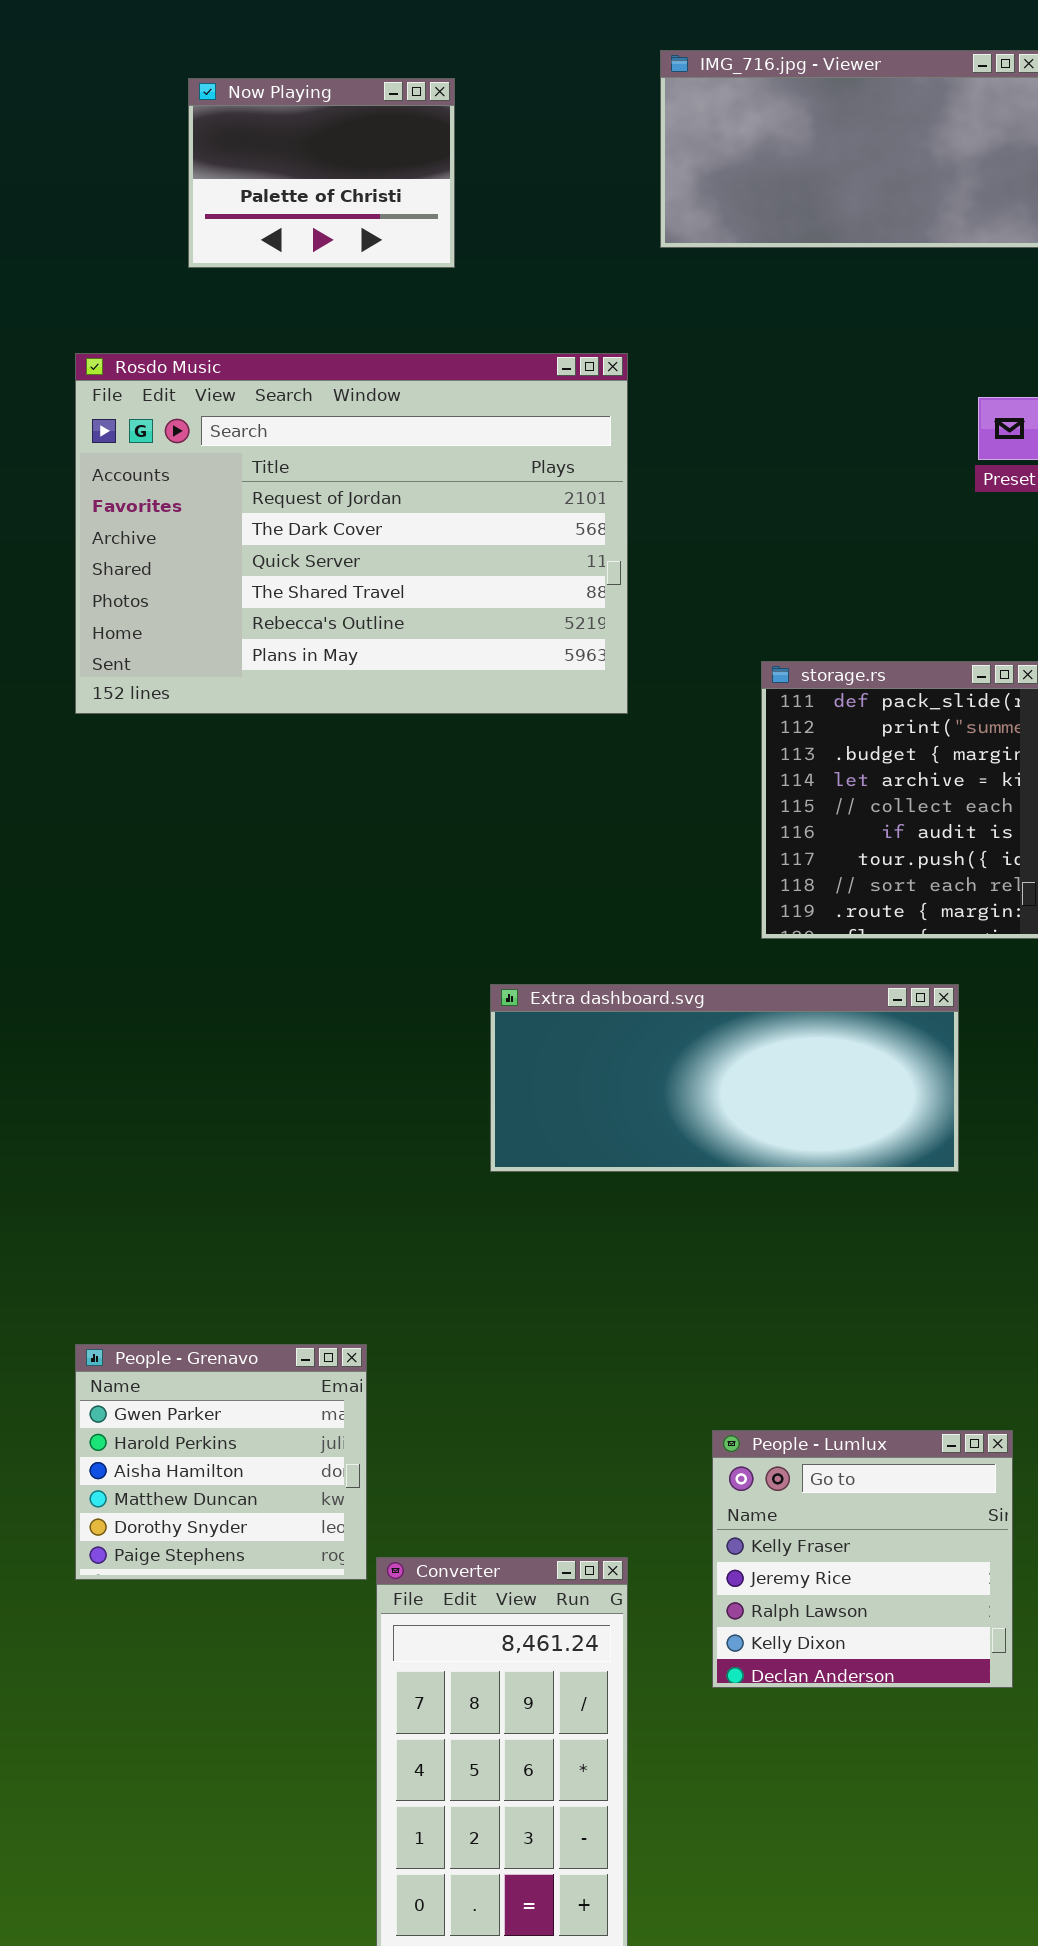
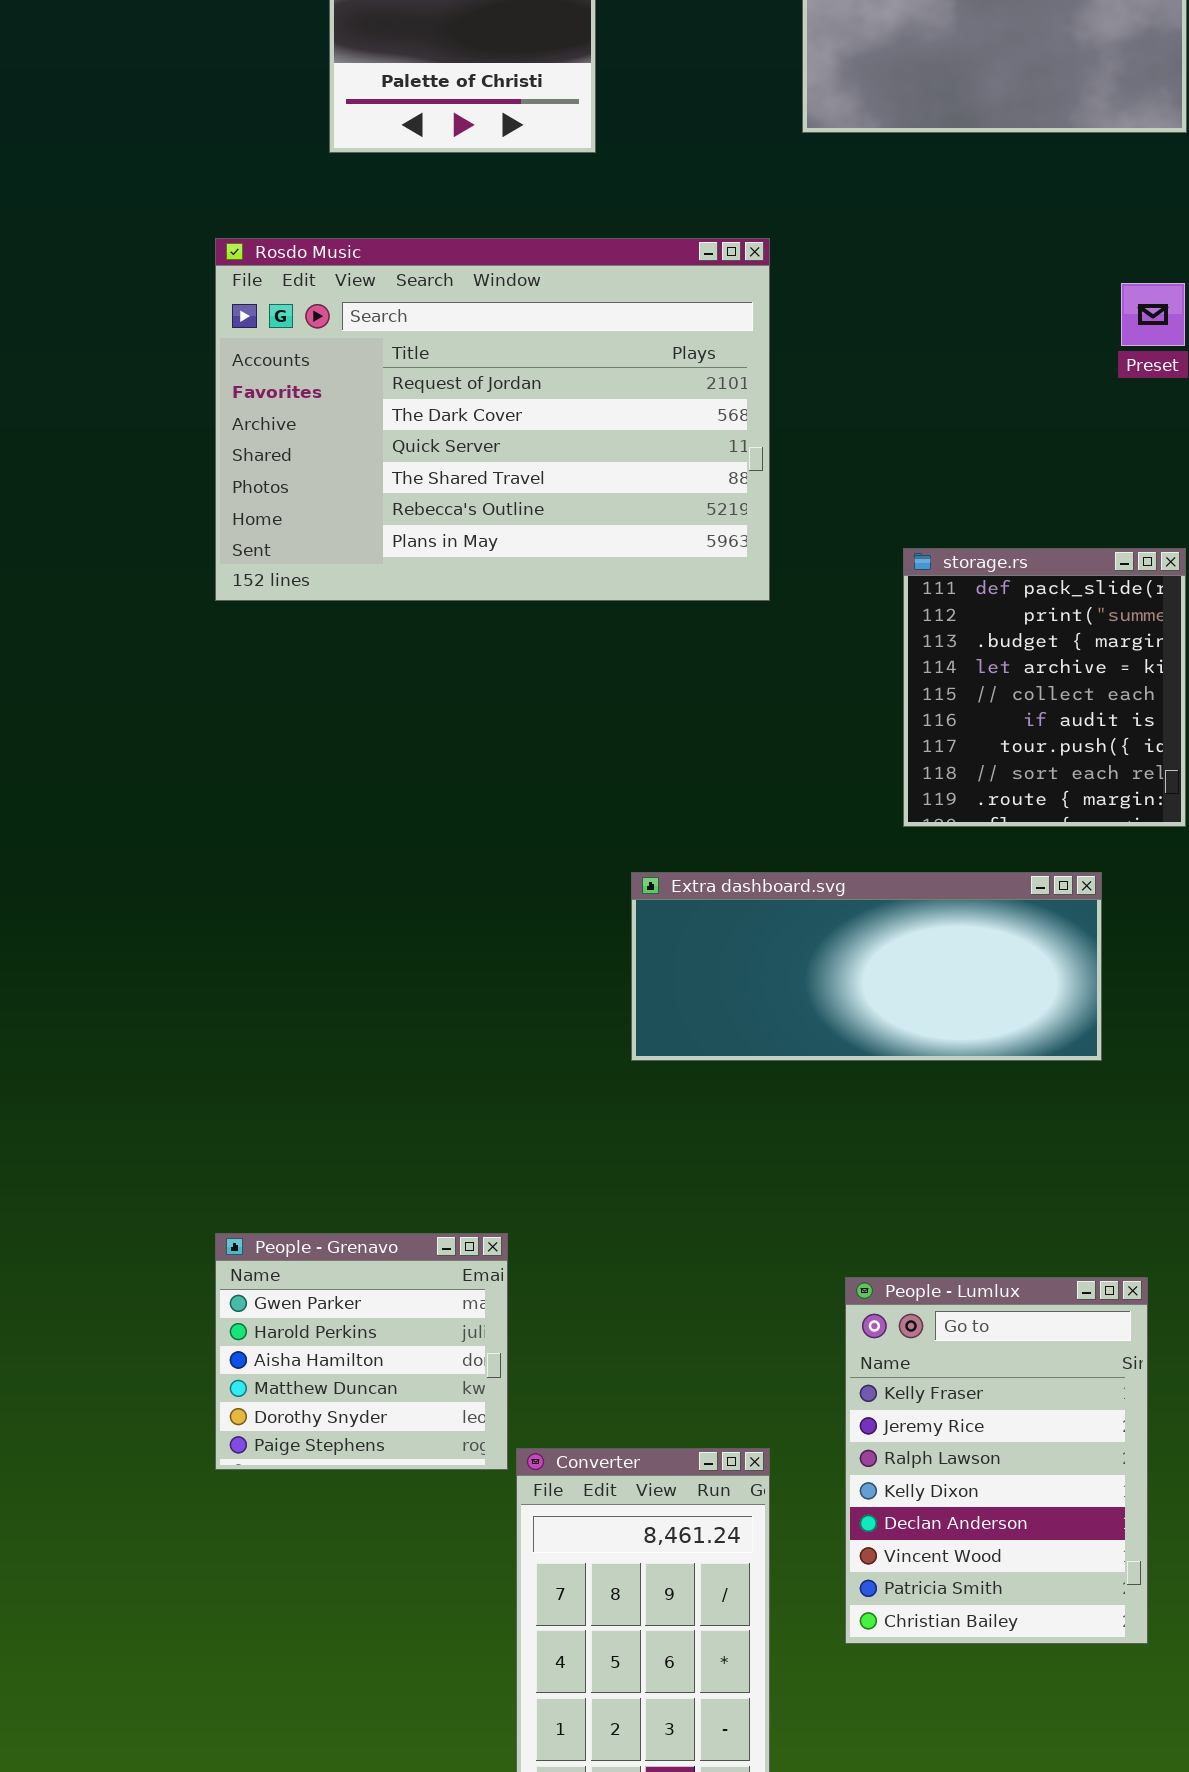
People - Lumlux: [712,1430,1013,1688] -> [845,1277,1148,1644], moved, resized

